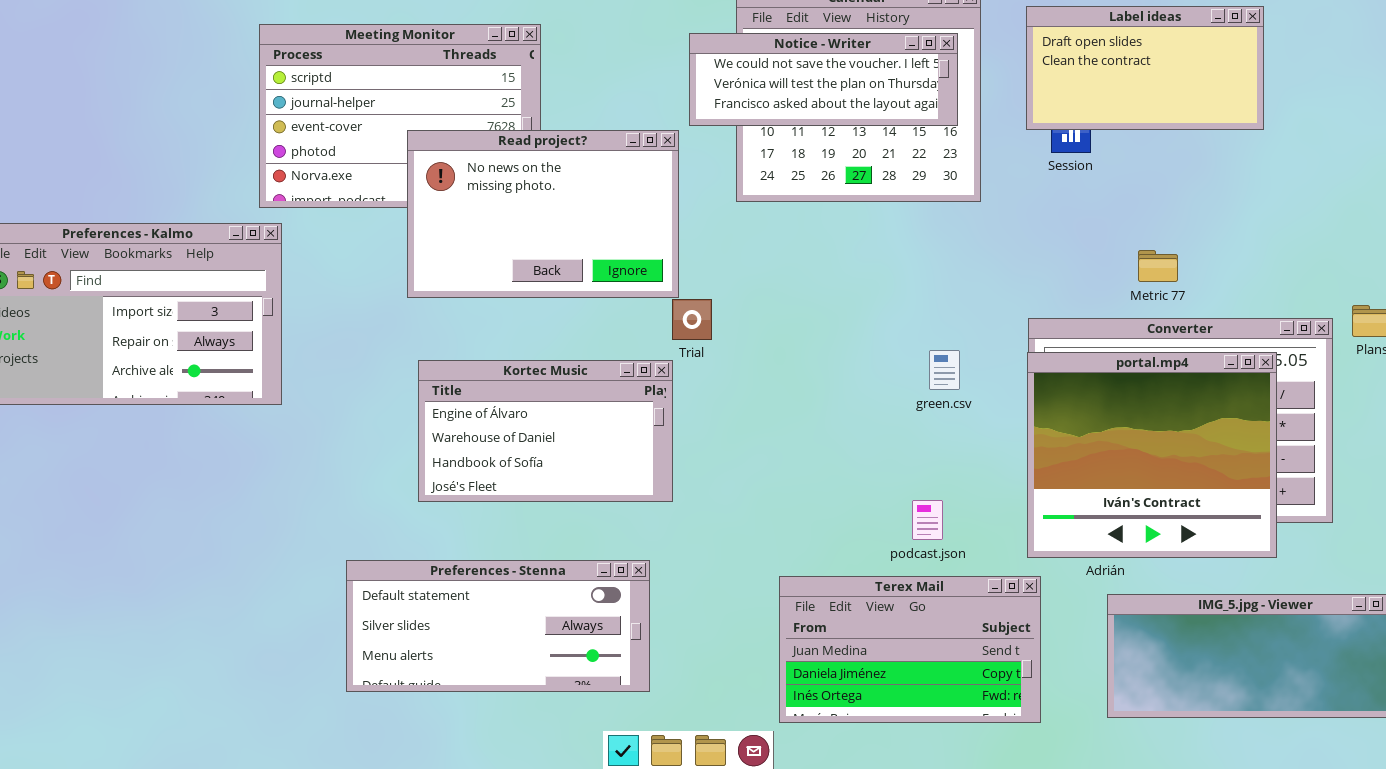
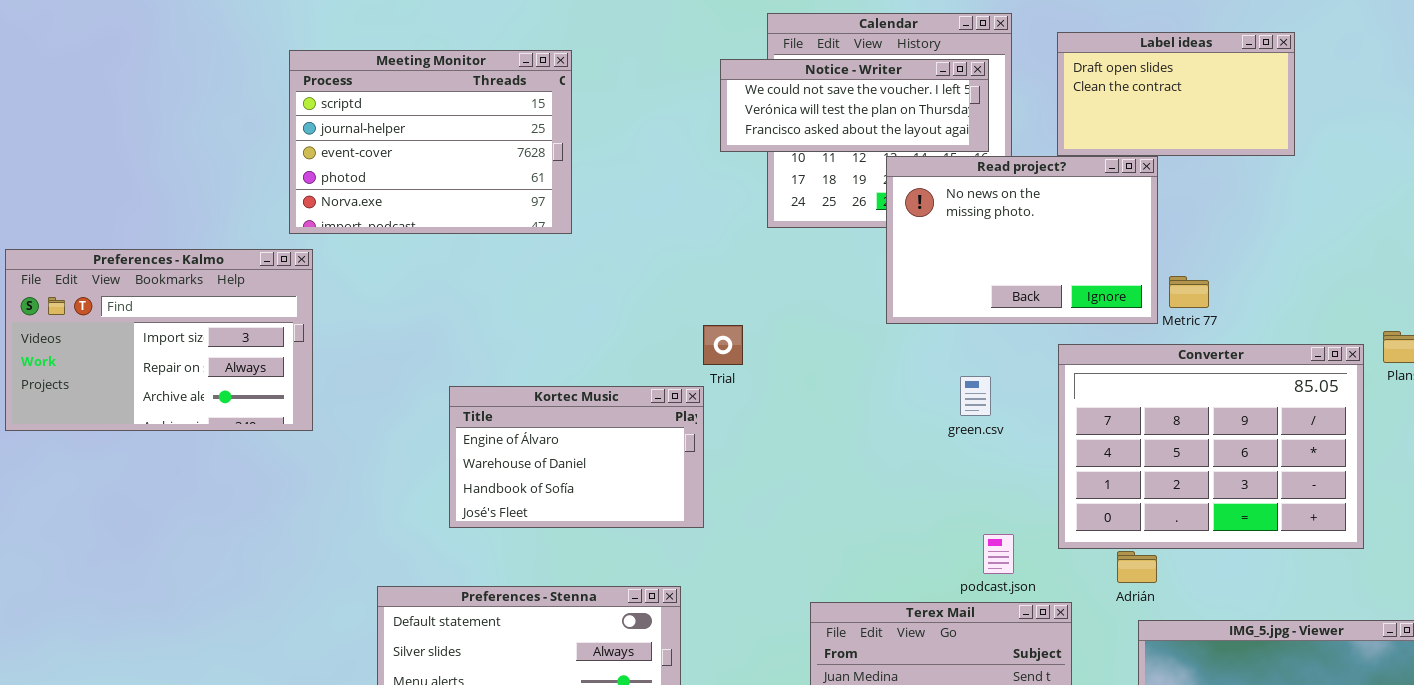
Read project?: [407,130,679,298] -> [886,156,1158,324], moved
portal.mp4: [1027,352,1277,558] -> none, closed
podcast.json: [912,500,943,540] -> [983,534,1014,574], moved

